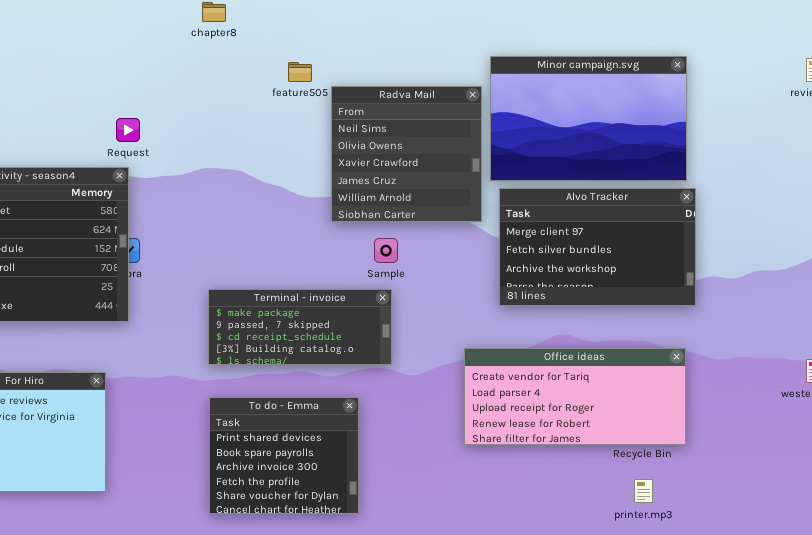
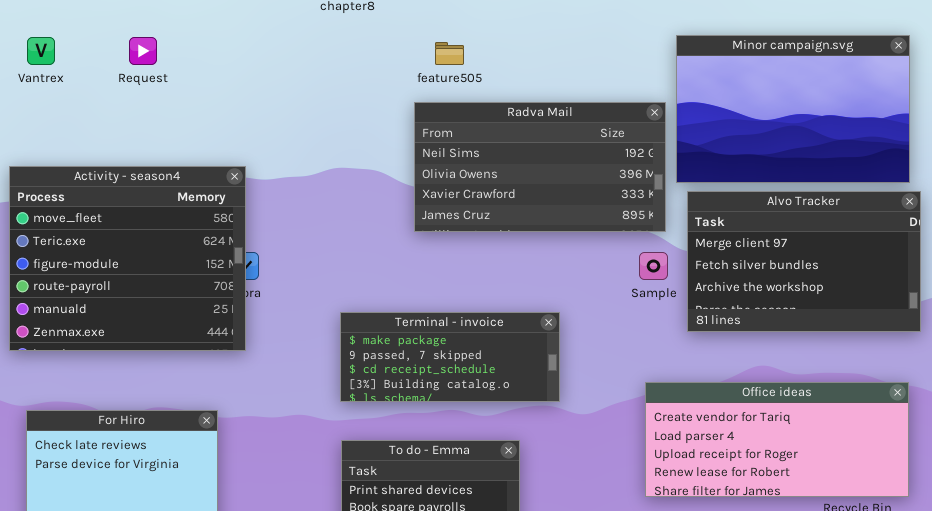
Radva Mail: [331,86,482,222] -> [414,102,666,232], resized
Request: [116,118,140,142] -> [129,37,157,65], moved
Sample: [374,238,398,263] -> [639,252,668,280], moved

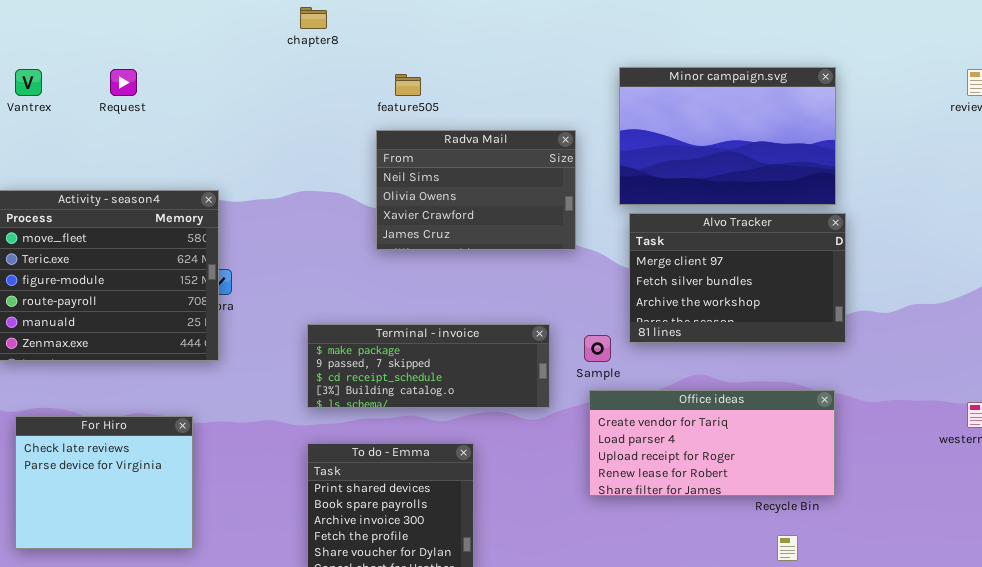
Radva Mail: [414,102,666,232] -> [376,130,576,250], resized
Sample: [639,252,668,280] -> [584,335,611,362], moved
Terminal - invoice: [340,312,560,402] -> [307,324,550,408], resized

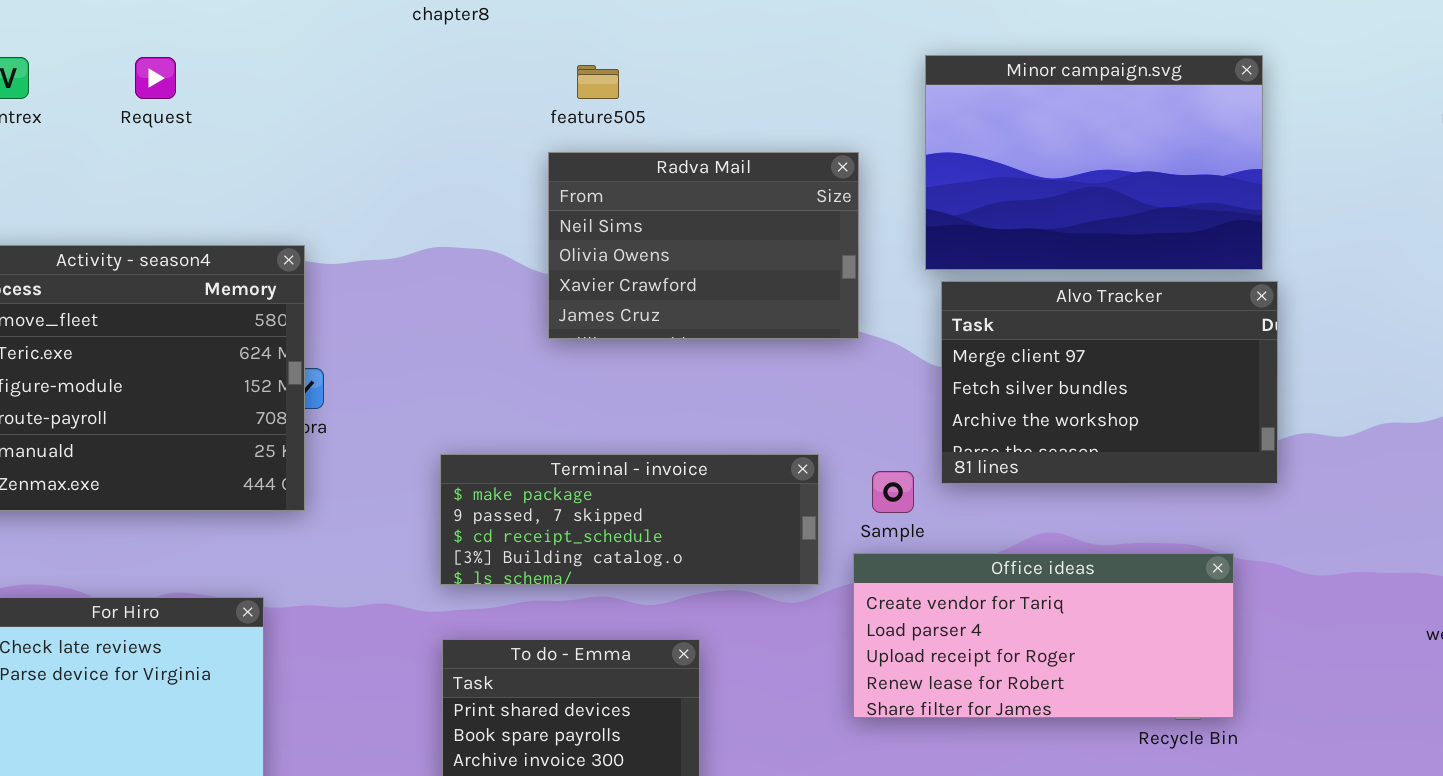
Office ideas: [589,390,835,496] -> [853,553,1234,718], moved

